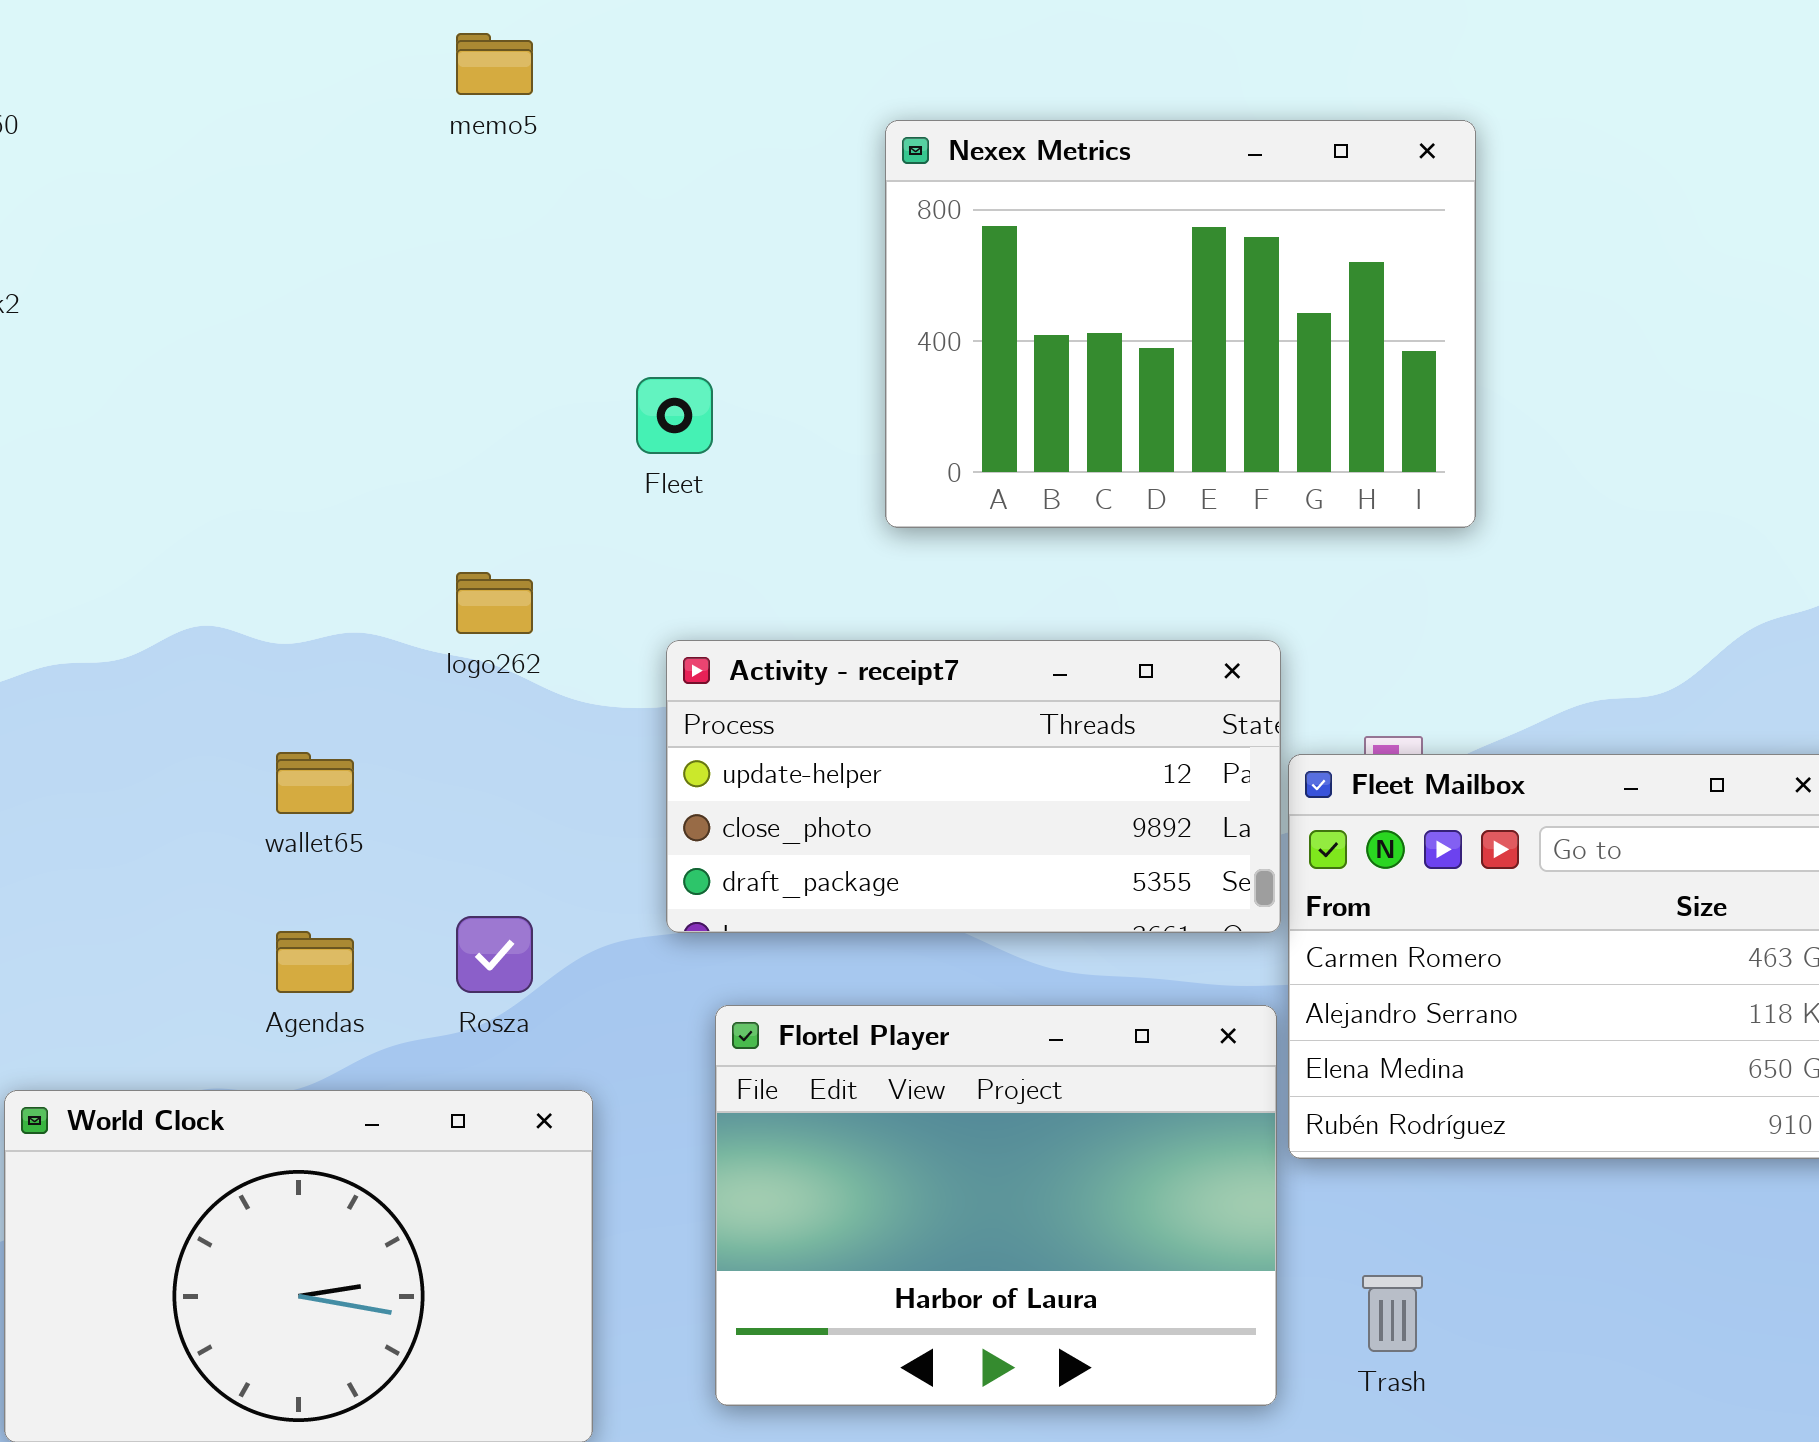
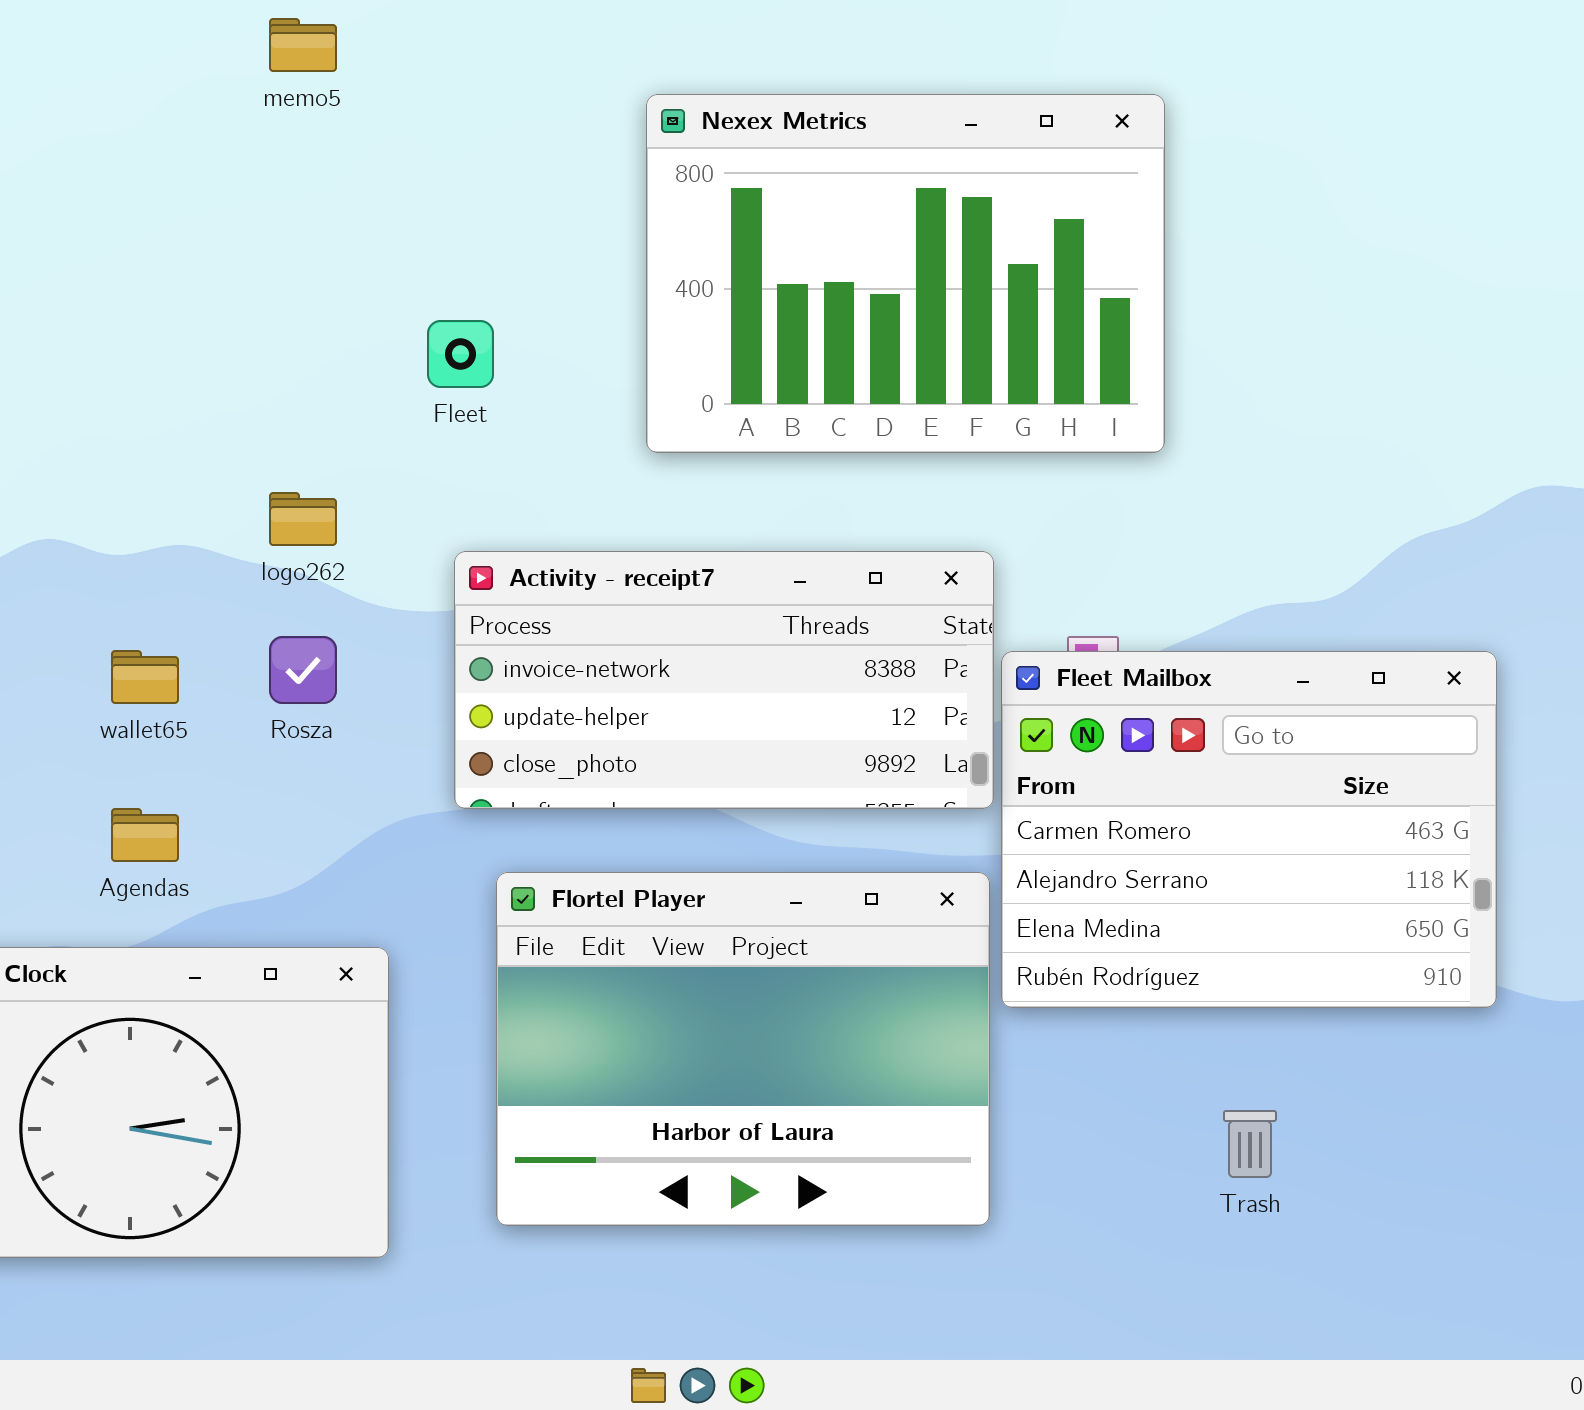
Activity - receipt7: [666,640,1281,933] -> [454,551,994,809], scrolled up 1 row
Rosza: [456,916,533,993] -> [269,636,337,704], moved
Trash: [1362,1275,1423,1352] -> [1223,1110,1277,1178], moved

